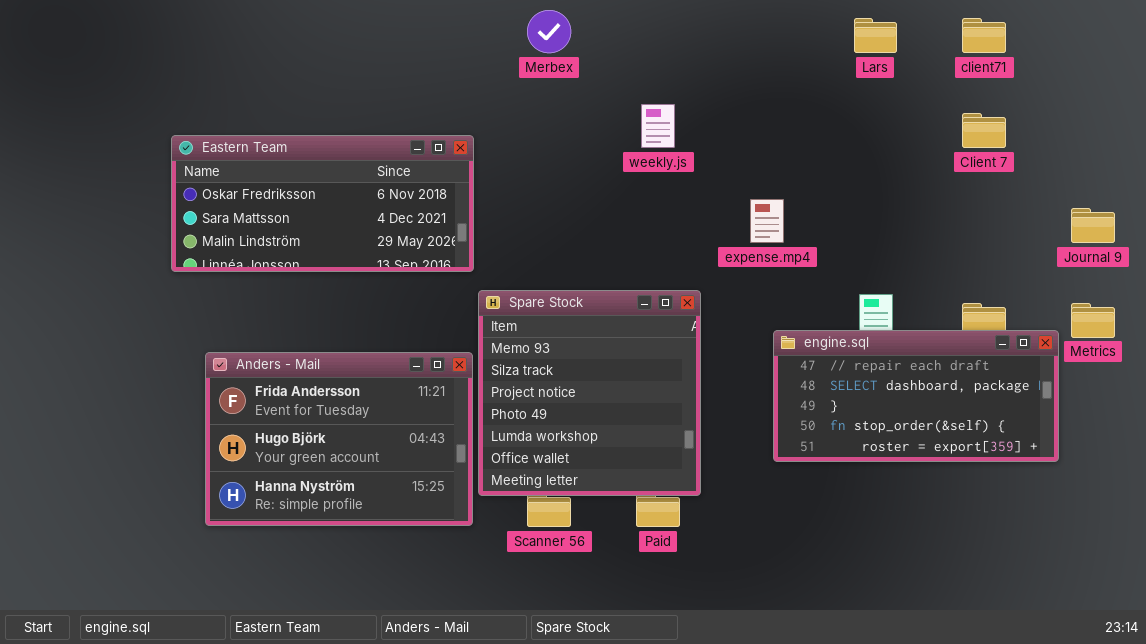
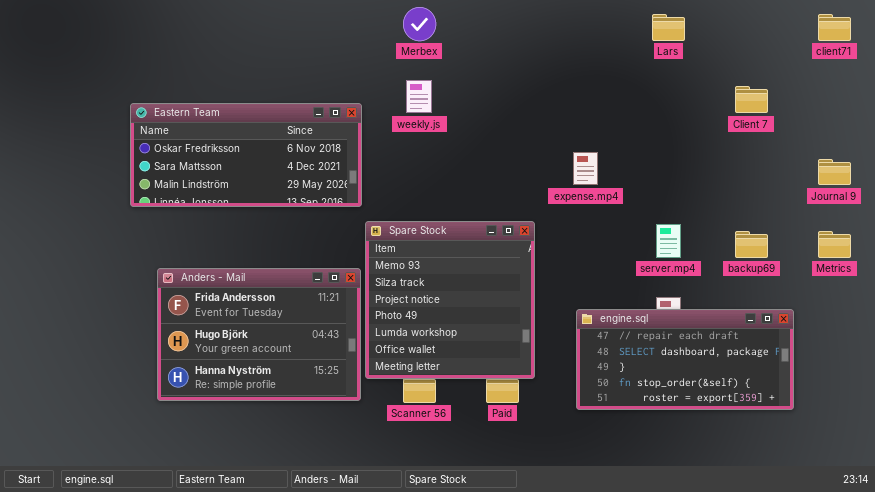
client71: [962,18,1006,53] -> [818,14,851,41], moved
weekly.js: [641,104,675,148] -> [406,80,432,113], moved
engine.sql: [773,330,1059,462] -> [576,309,794,410], moved

